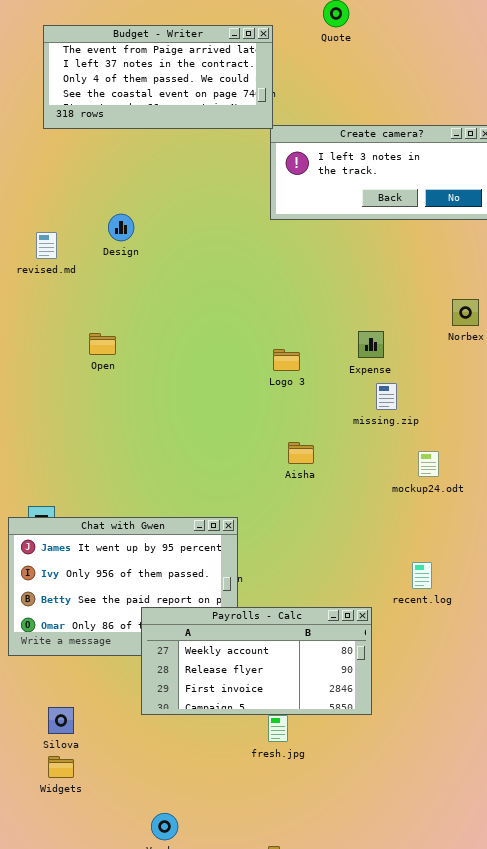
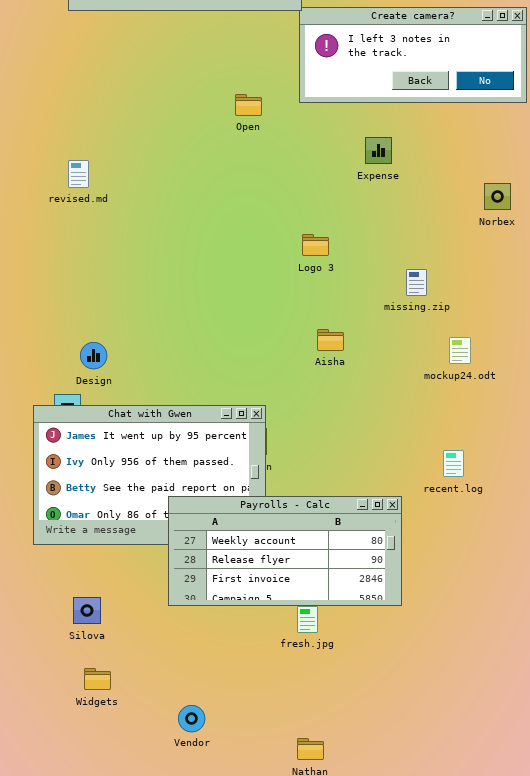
Design: [108,214,134,241] -> [80,342,107,369], moved
revised.md: [36,232,57,259] -> [68,160,89,188], moved
Expense: [358,331,384,358] -> [365,137,392,164], moved
Open: [89,333,116,355] -> [235,94,262,116], moved
Widgets: [48,756,74,778] -> [84,668,111,690], moved

